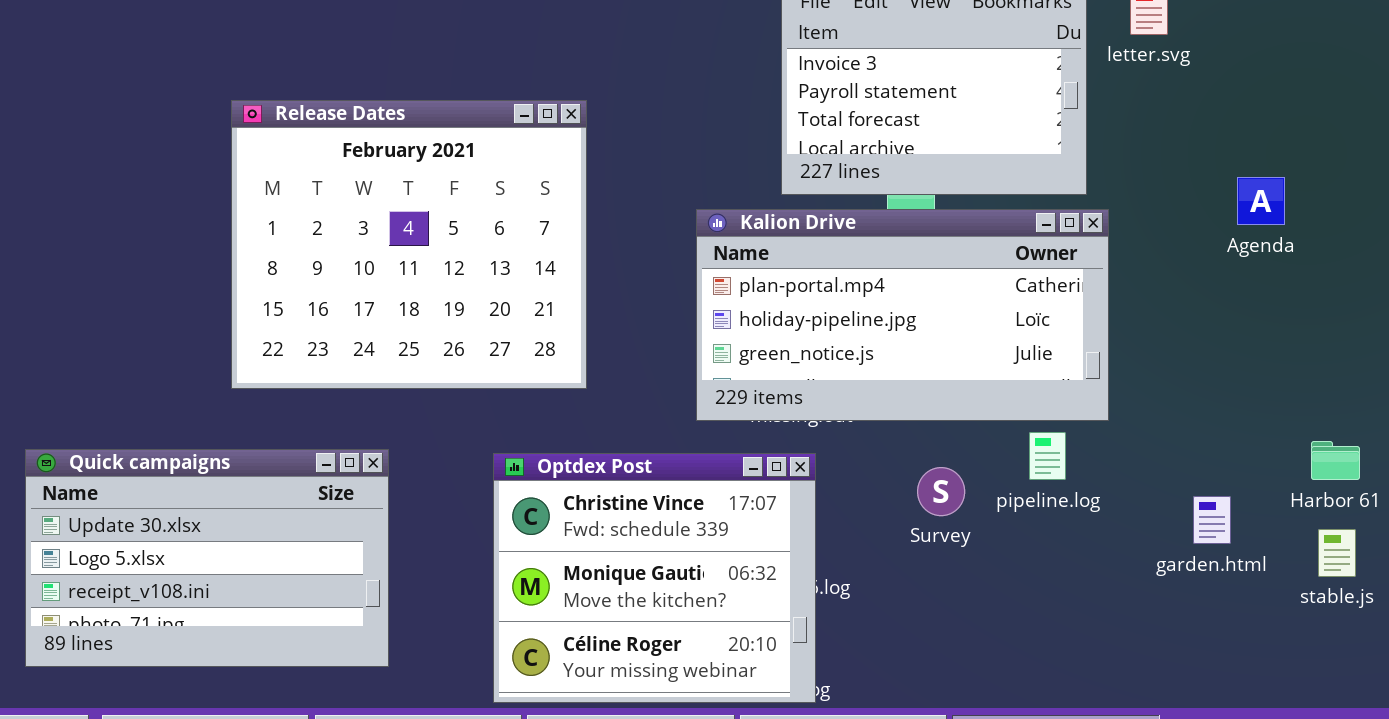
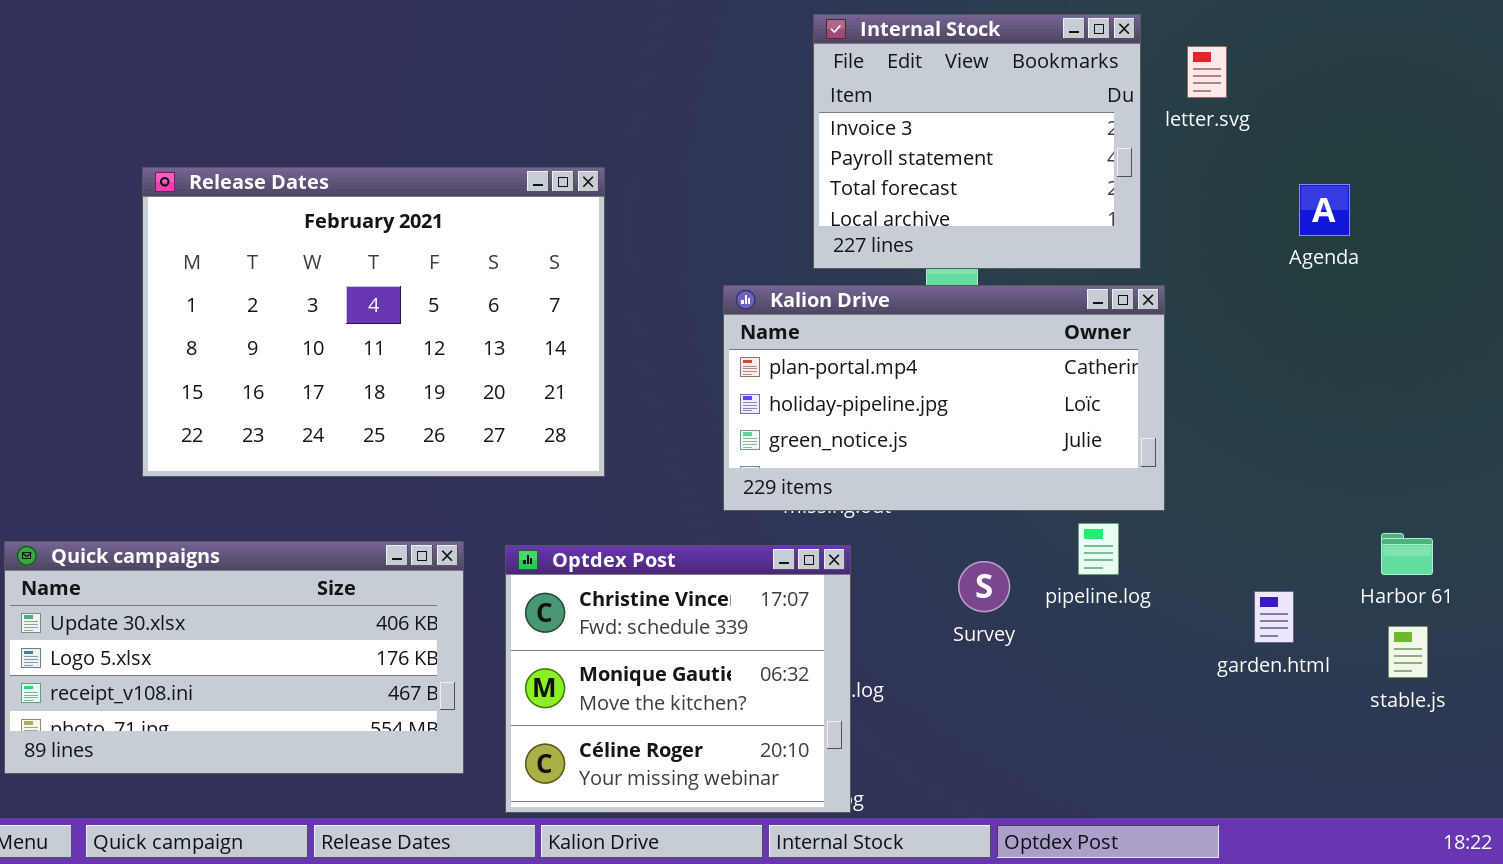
Release Dates: [231,100,587,389] -> [142,167,605,477], resized
Agenda: [1237,177,1285,225] -> [1299,184,1350,236], moved
Quick campaigns: [25,449,389,667] -> [4,541,464,774], resized

